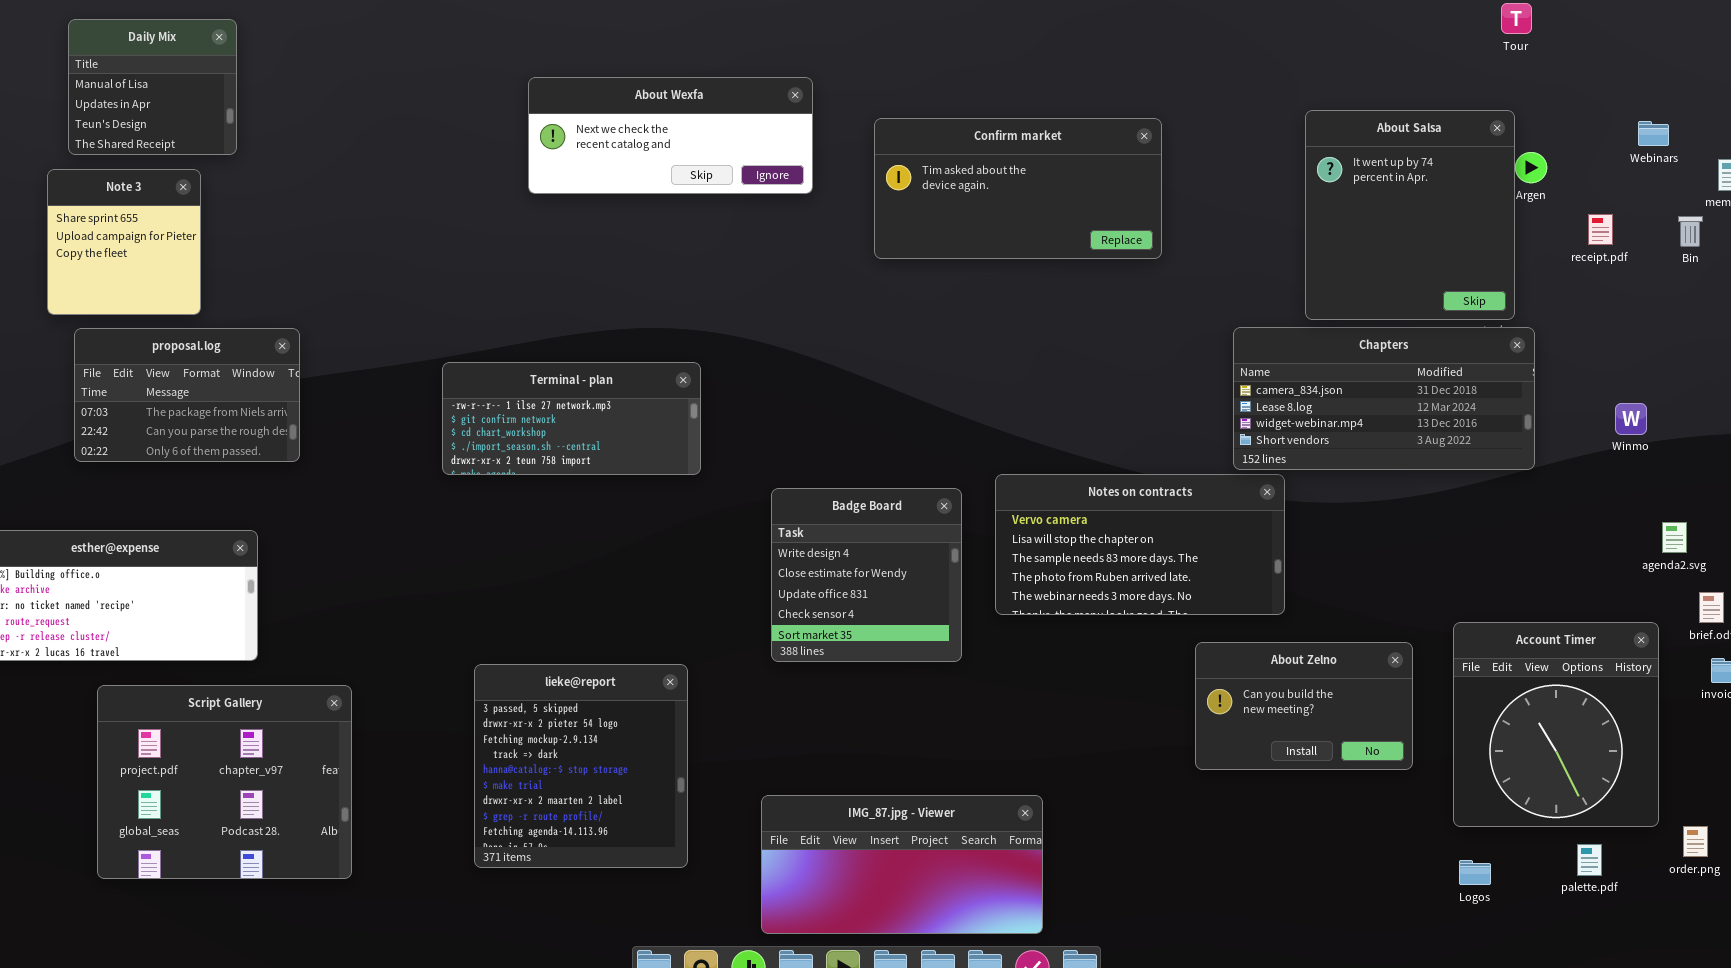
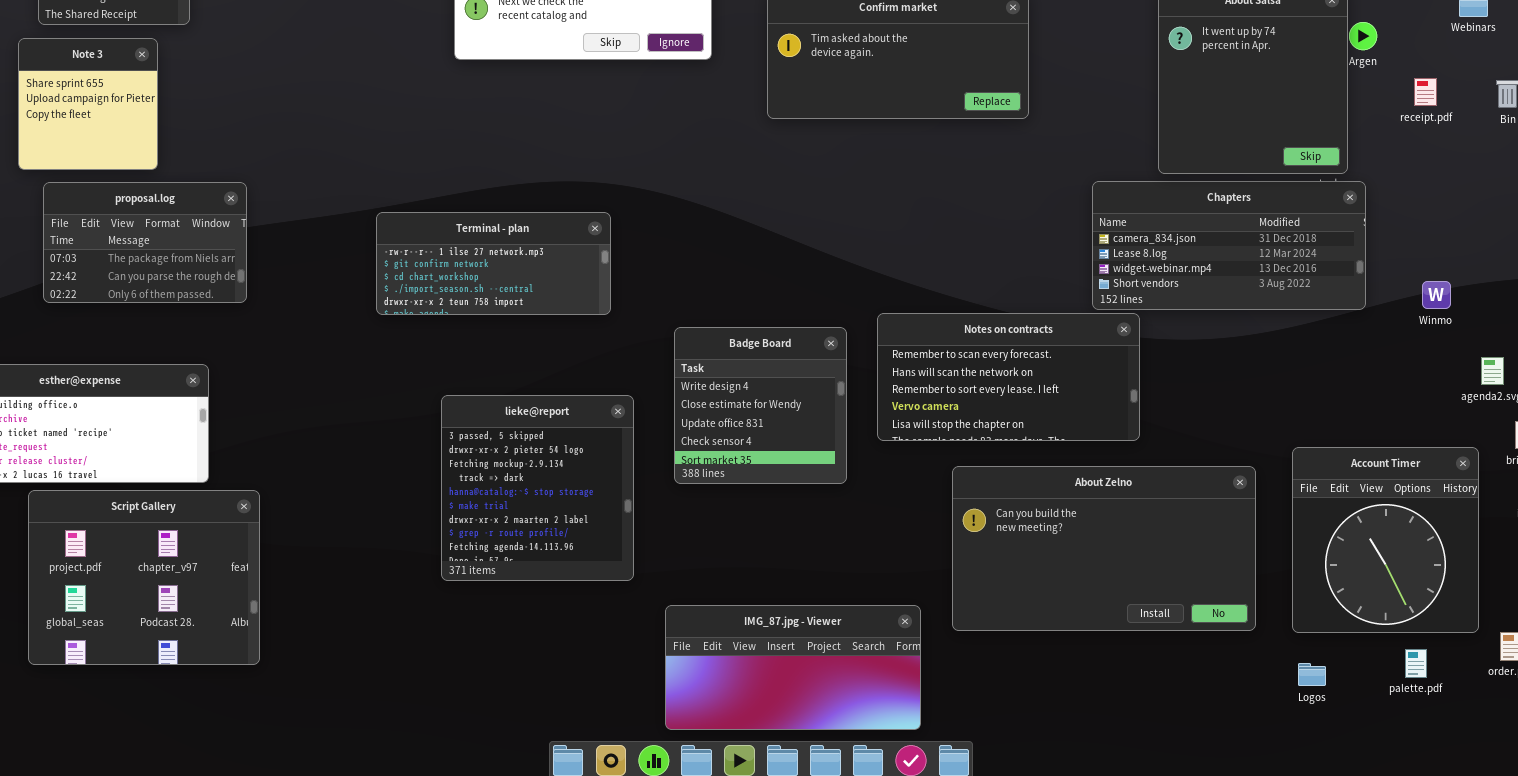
Winmo: [1615,403,1647,435] -> [1422,281,1451,309], moved
Notes on contracts: [995,474,1285,615] -> [877,313,1140,441], scrolled up 3 rows
About Zelno: [1195,642,1413,770] -> [952,466,1256,631], resized
lieke@report: [474,664,688,868] -> [441,395,634,581], moved
Script Gallery: [97,685,352,879] -> [28,490,260,665], moved

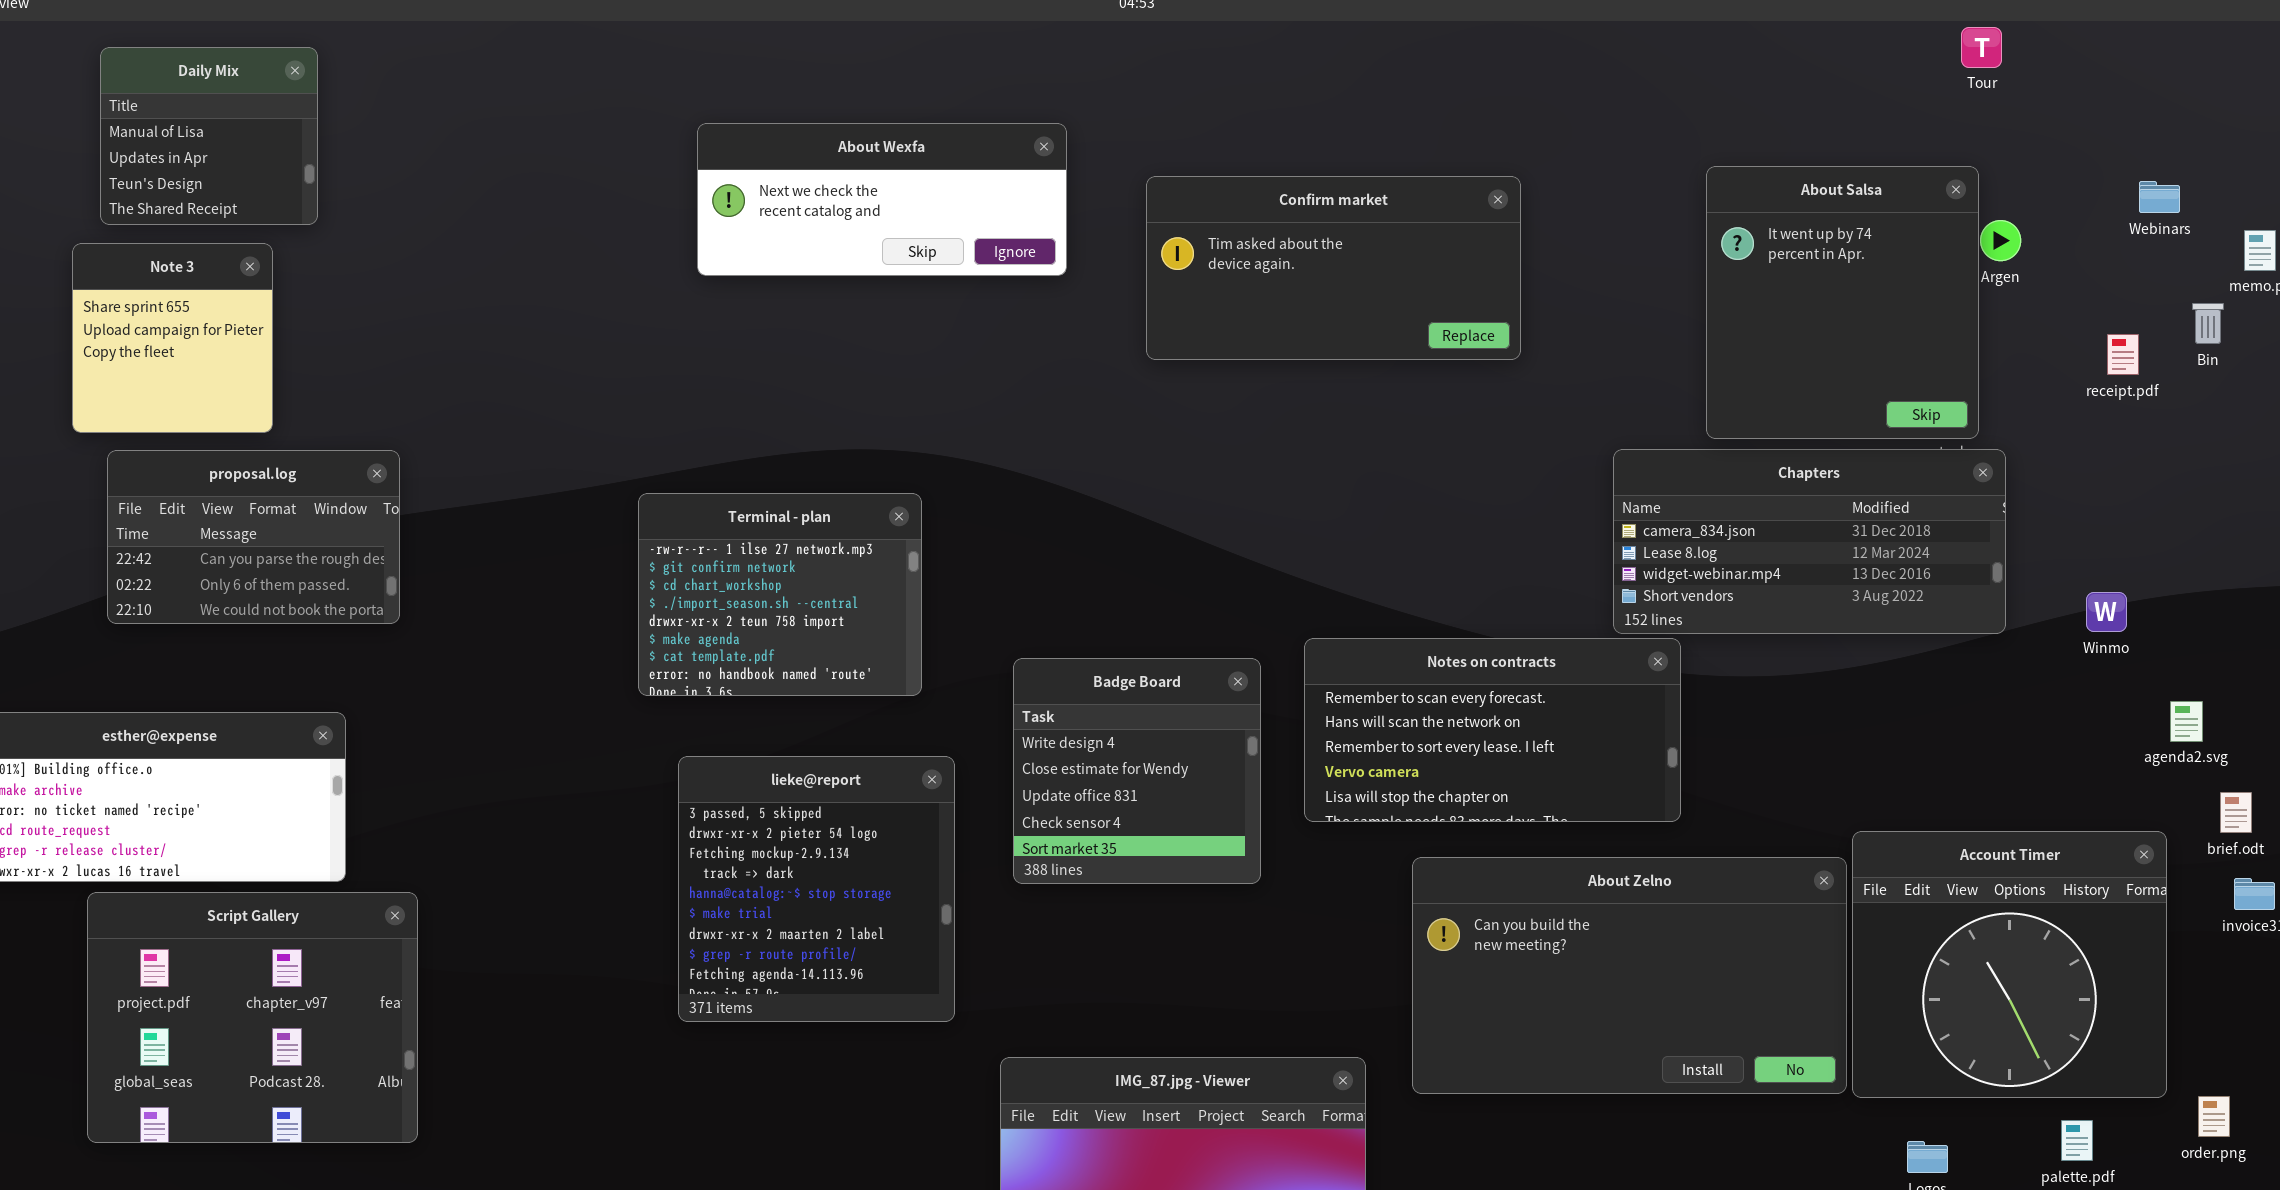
receipt.pdf: [1414,78,1437,106] -> [2107,334,2139,375], moved
proposal.log: [43,182,247,303] -> [107,450,400,624], scrolled down 1 row
Terminal - plan: [376,212,611,315] -> [638,493,922,696], resized
Account Timer: [1292,447,1479,633] -> [1852,831,2167,1098], resized

